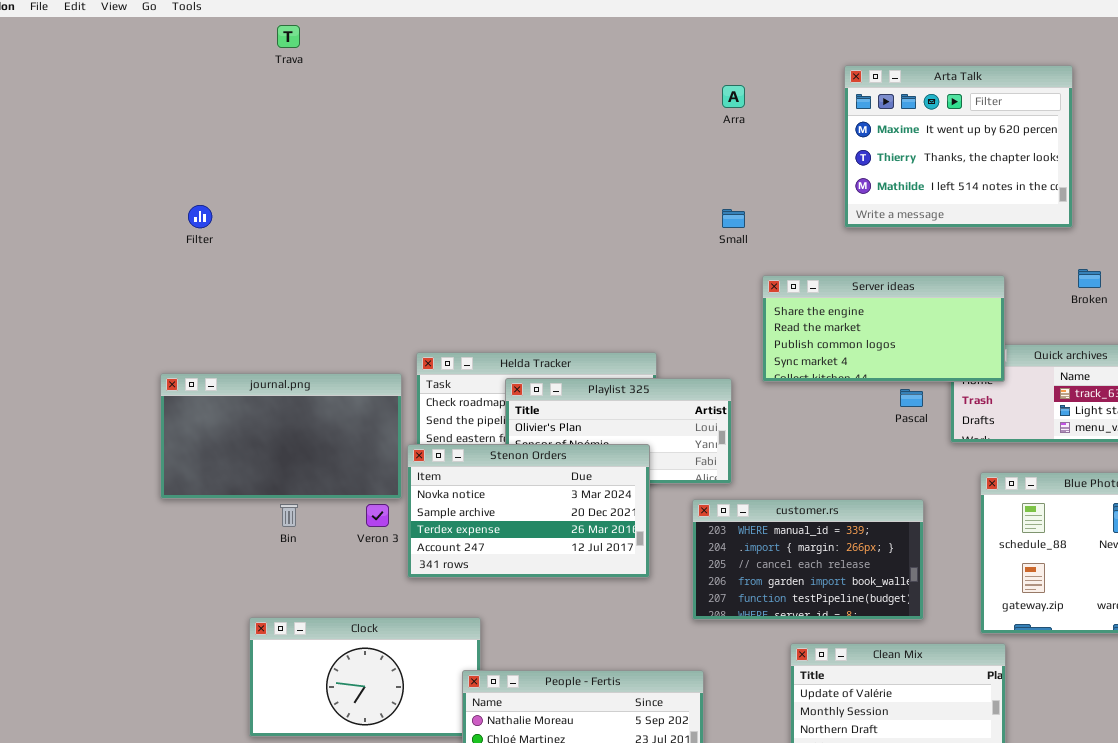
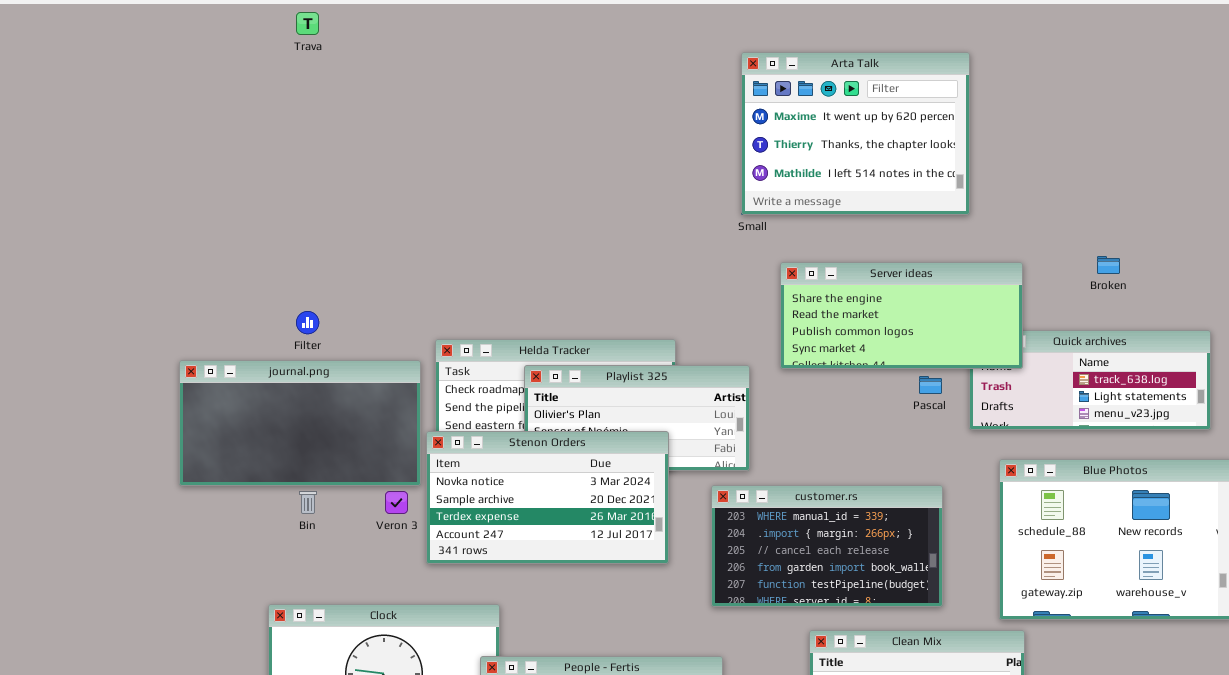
Arta Talk: [844,65,1073,228] -> [741,52,970,215], moved
Filter: [188,205,212,228] -> [296,311,319,334], moved

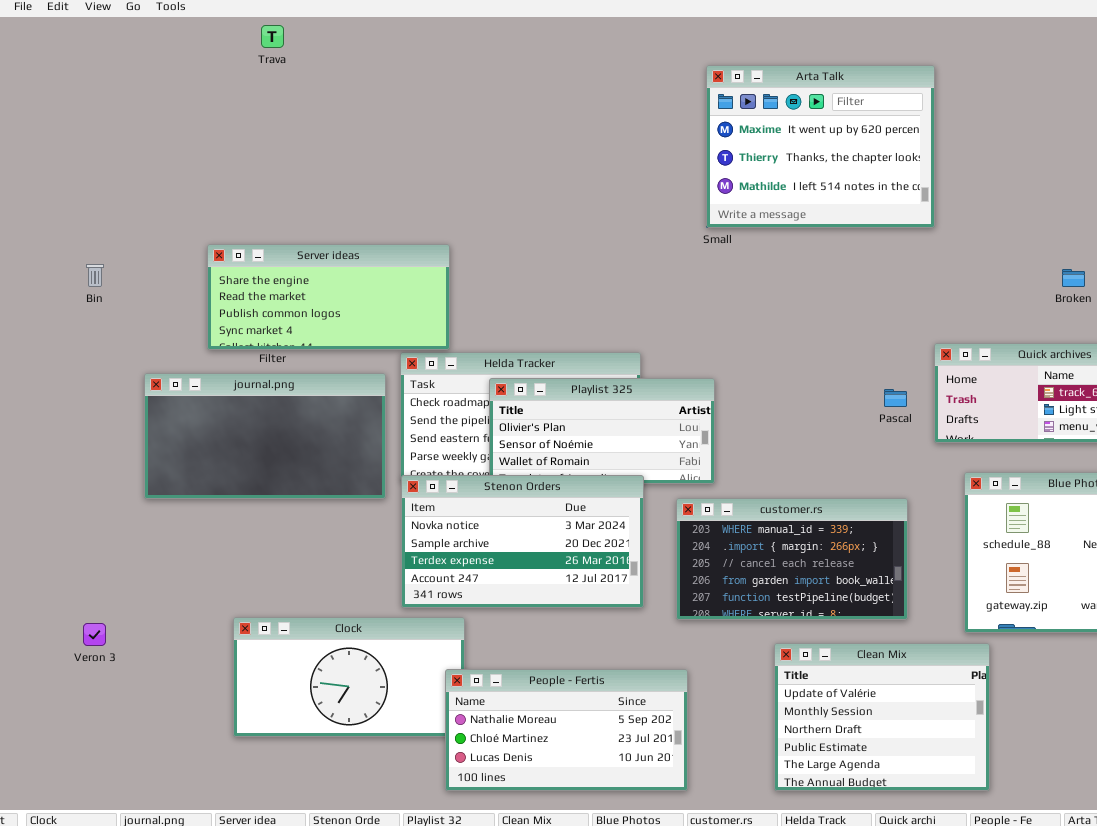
Server ideas: [780,262,1023,369] -> [207,244,450,350], moved
Stenon Orders: [426,431,669,564] -> [401,475,644,608], moved
Bin: [299,491,317,514] -> [86,264,104,287], moved
Veron 3: [385,491,408,514] -> [83,623,106,646], moved

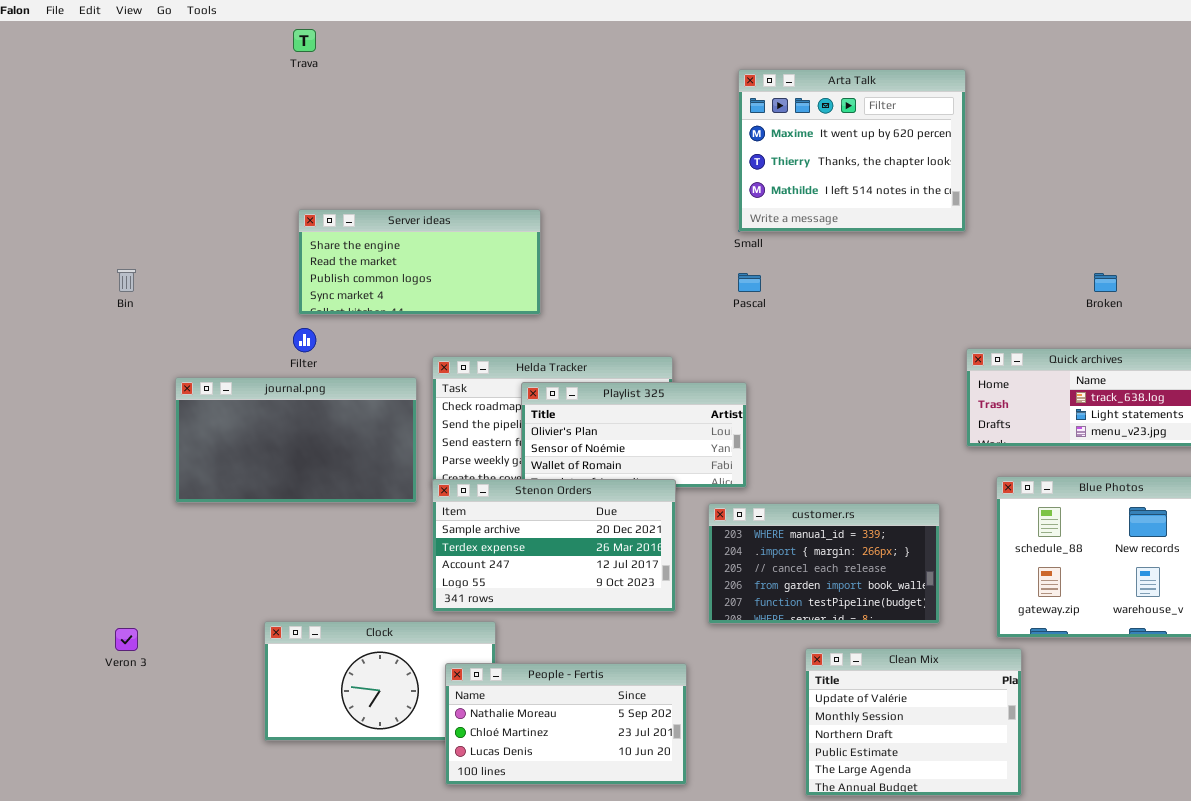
Server ideas: [207,244,450,350] -> [298,209,541,315], moved
Pascal: [884,389,907,407] -> [738,273,761,292], moved
Stenon Orders: [401,475,644,608] -> [432,479,676,612], scrolled down 1 row
People - Fertis: [445,669,688,791] -> [445,663,687,785], moved

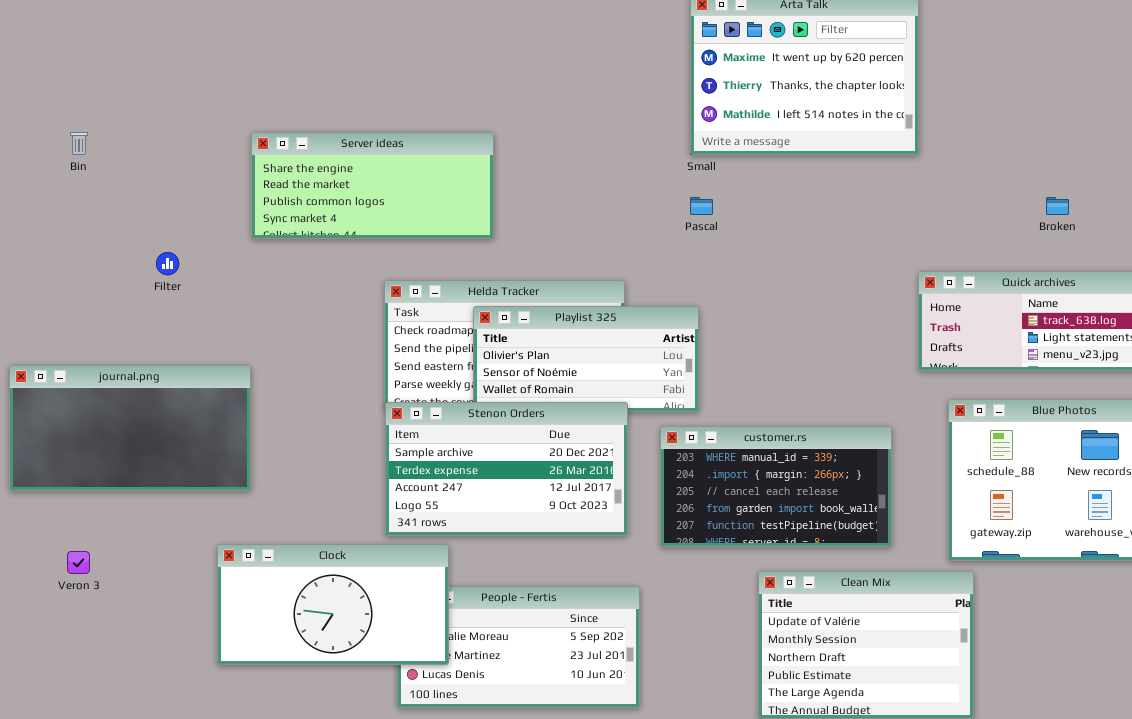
Bin: [117,269,136,292] -> [70,132,88,155], moved
Filter: [293,328,316,352] -> [156,252,179,275], moved
journal.png: [175,377,417,503] -> [9,365,251,491], moved
Clock: [264,621,496,741] -> [217,544,449,665], raised

